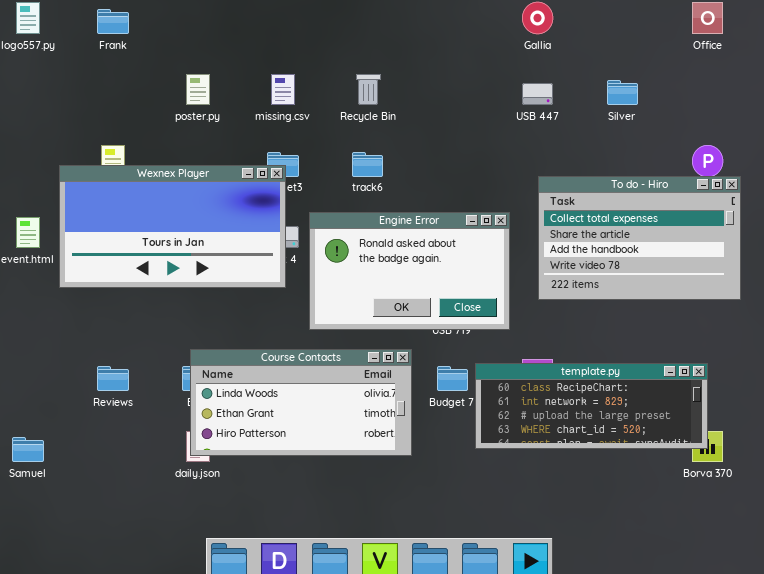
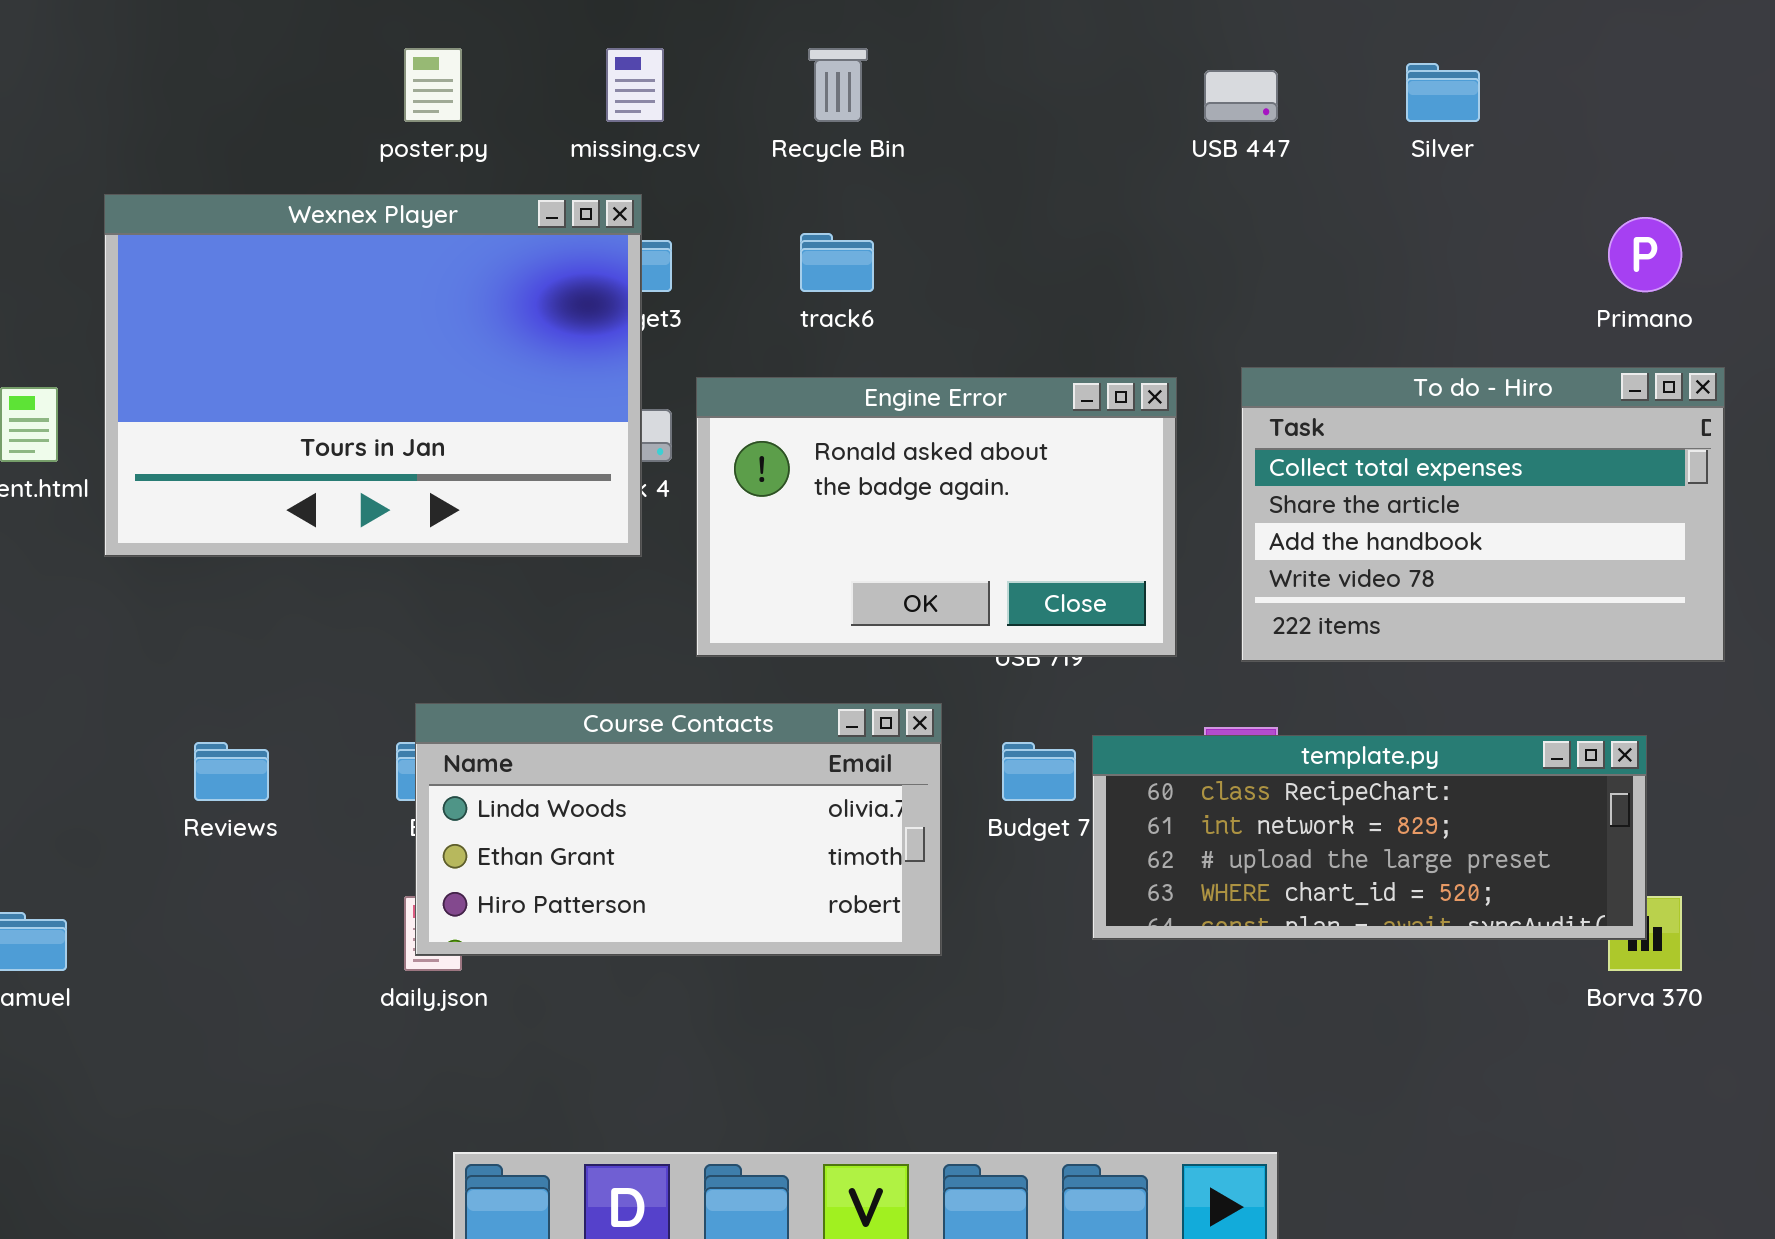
Wexnex Player: [59,165,286,288] -> [104,194,642,557], resized
To do - Hiro: [538,176,741,300] -> [1241,367,1725,662], moved

